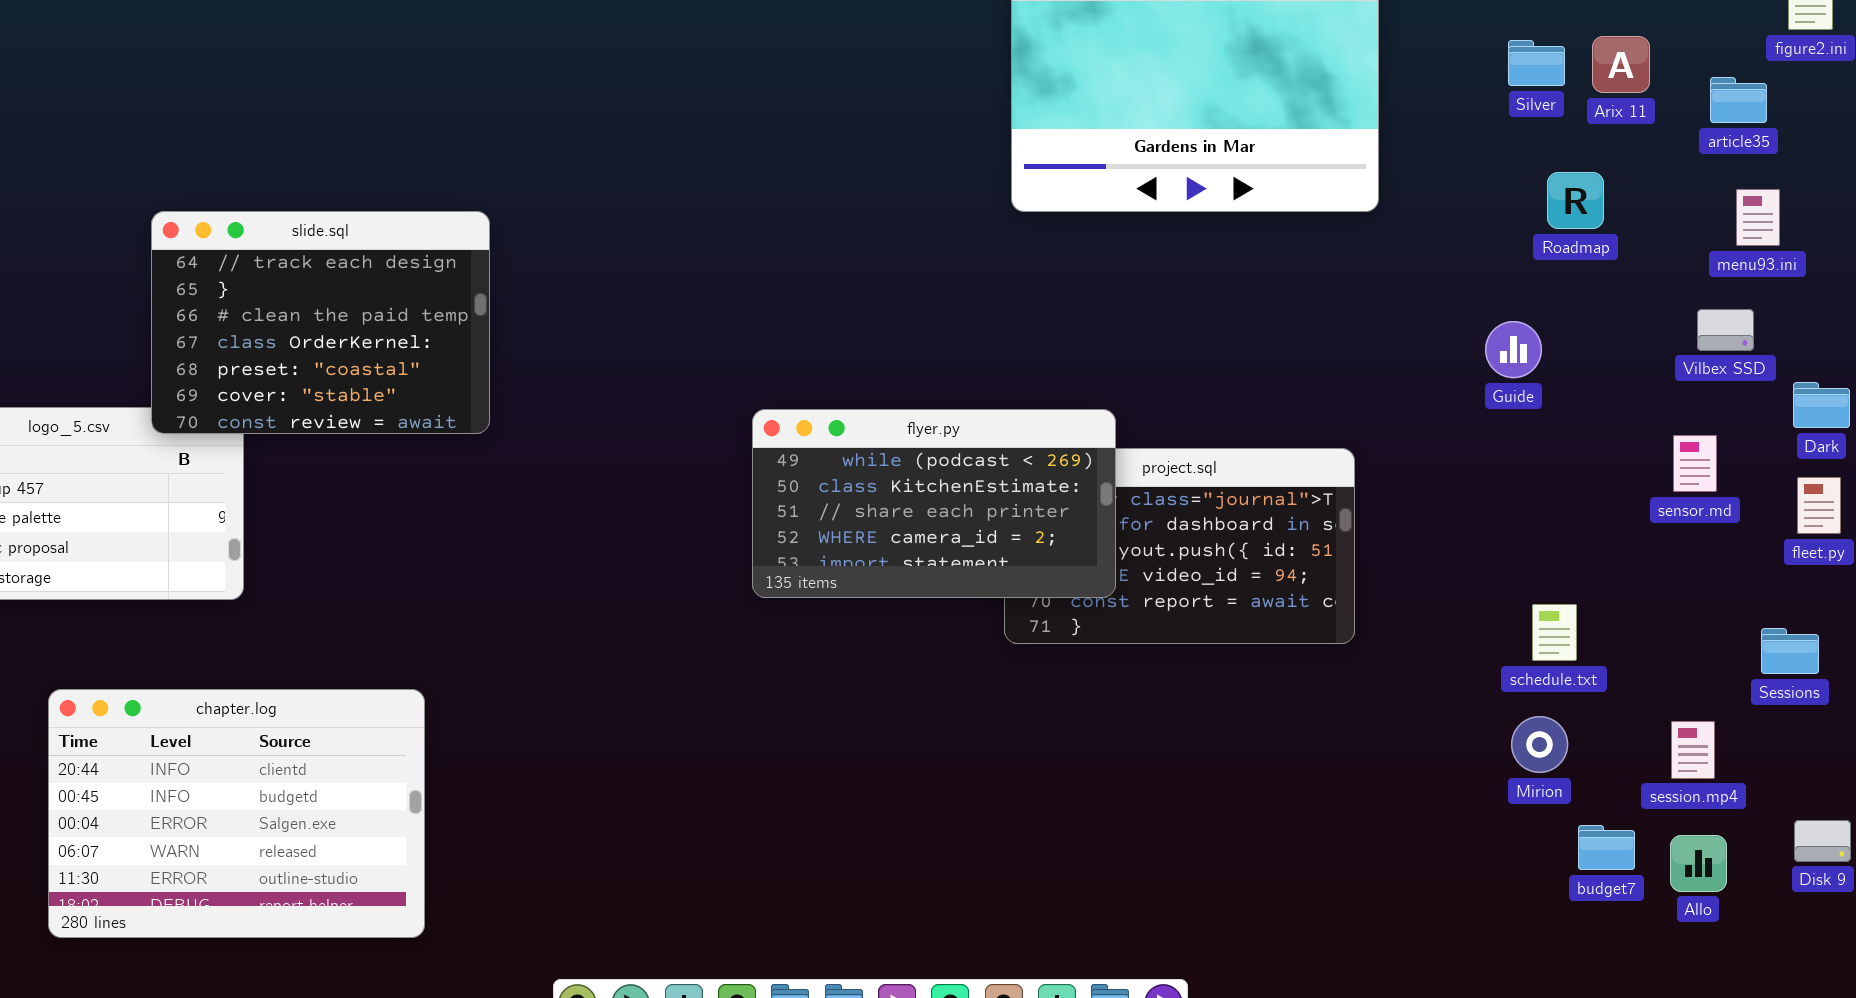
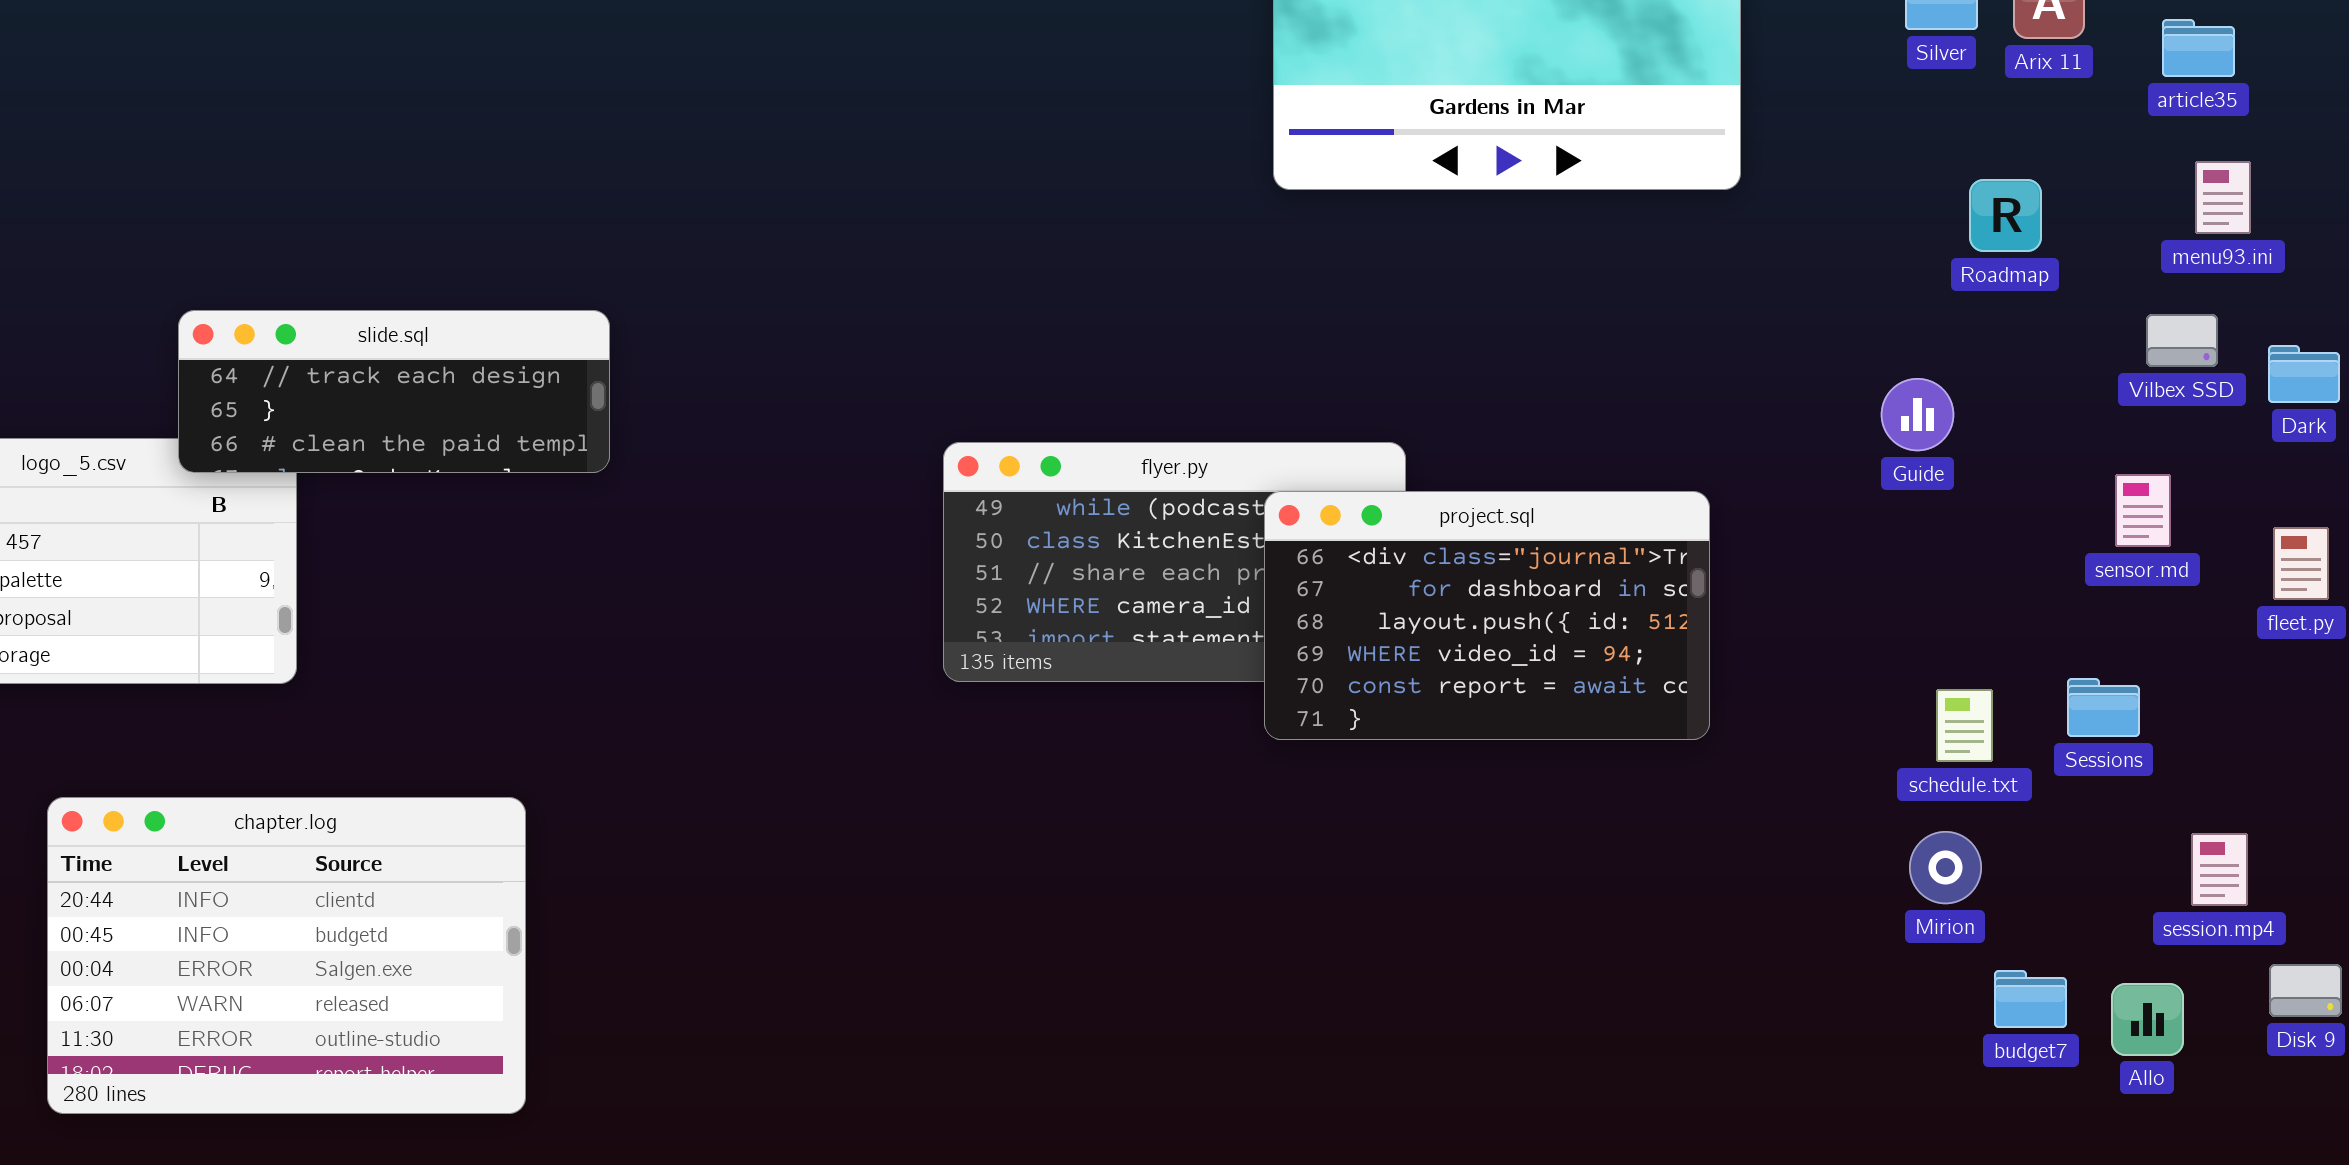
Roadmap: [1547,172,1604,229] -> [1969,179,2042,252], moved
slide.sql: [151,211,490,434] -> [178,310,610,473], resized
Guide: [1485,321,1542,378] -> [1881,378,1954,451], moved
Dark: [1793,382,1850,428] -> [2268,345,2340,403], moved
project.sql: [1004,448,1355,644] -> [1264,491,1710,740], raised
Sessions: [1761,628,1819,674] -> [2067,678,2140,737], moved
session.mp4: [1671,721,1715,779] -> [2191,833,2248,906], moved

